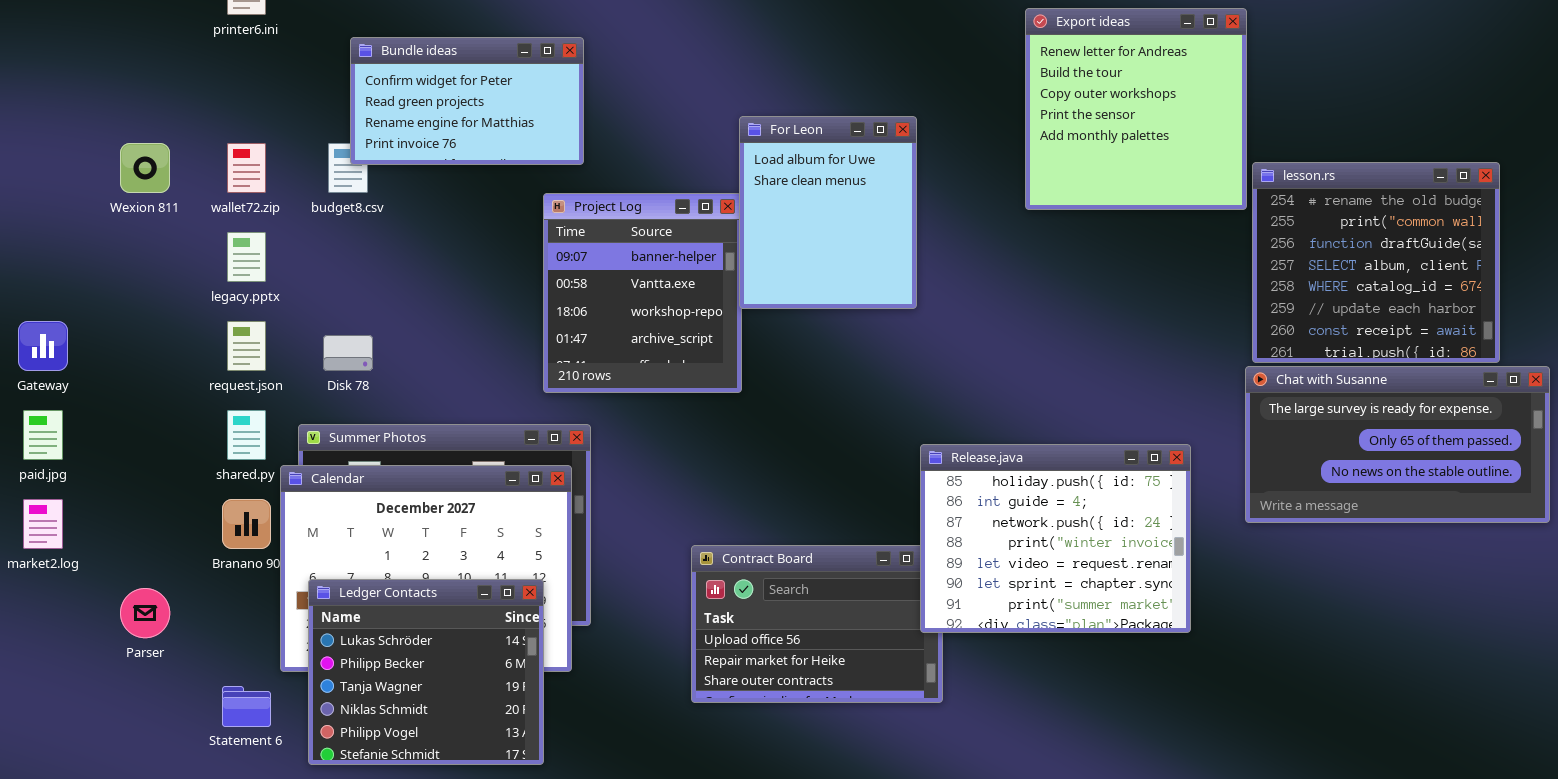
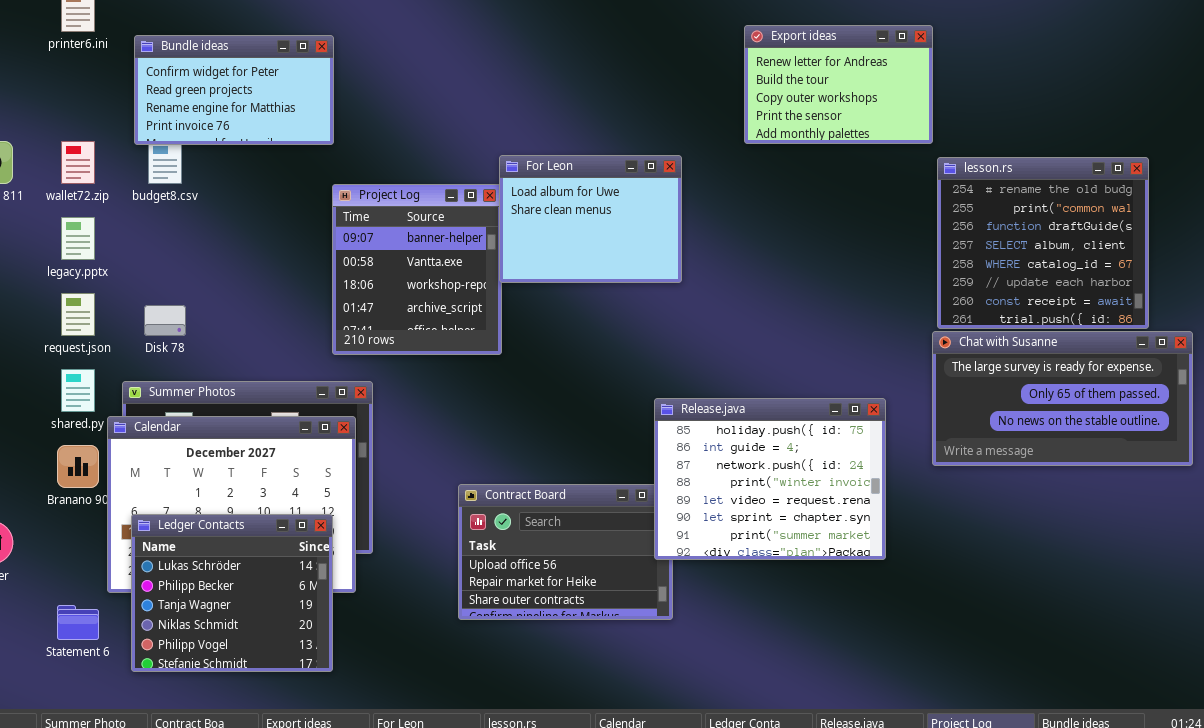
Export ideas: [1025,8,1247,210] -> [744,25,933,144], resized
Bundle ideas: [350,37,584,165] -> [134,35,334,145], moved
For Leon: [739,116,917,309] -> [499,155,682,283], resized

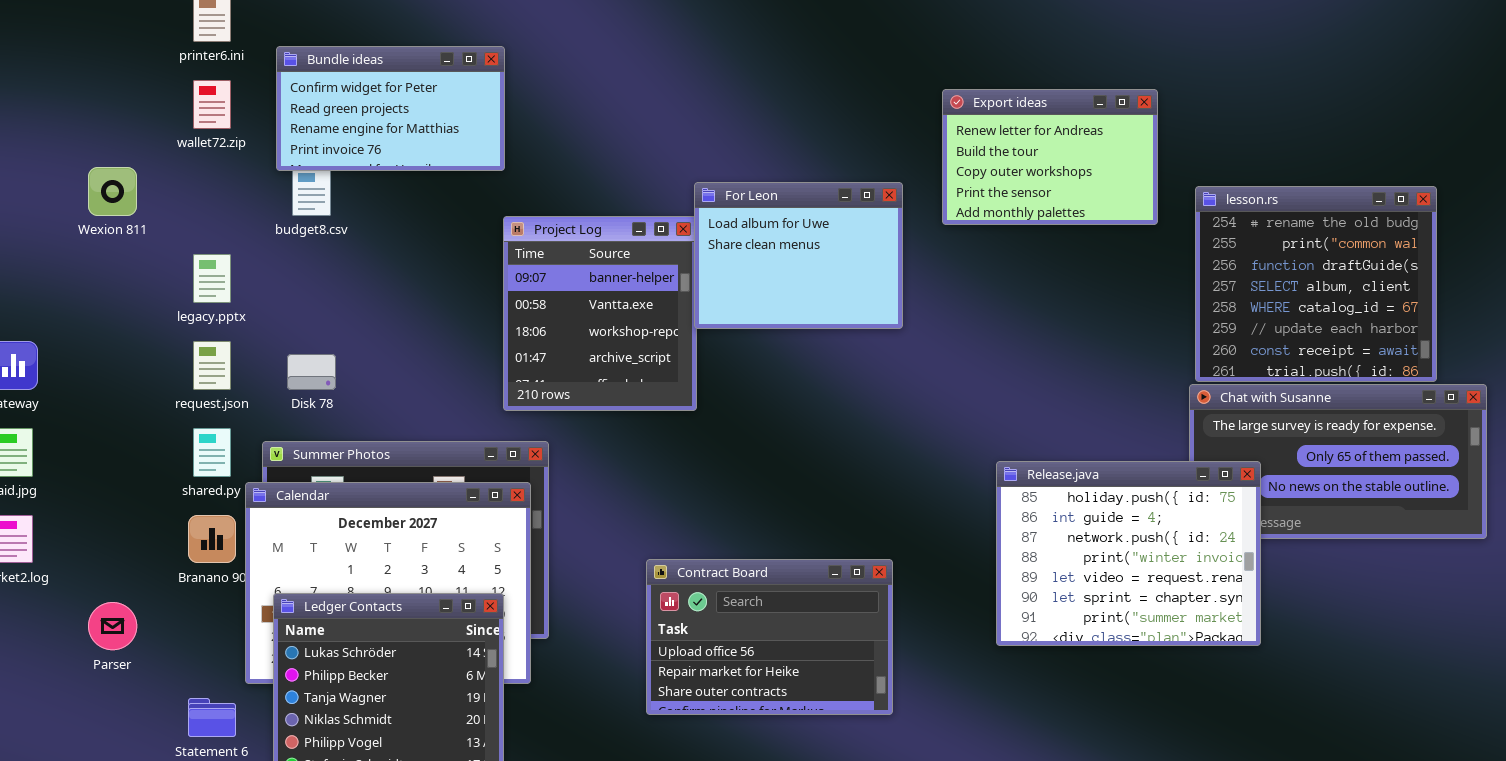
Export ideas: [744,25,933,144] -> [942,89,1158,225], moved
wallet72.zip: [61,141,95,184] -> [193,80,231,129], moved
Release.java: [654,398,886,560] -> [996,461,1261,646], moved

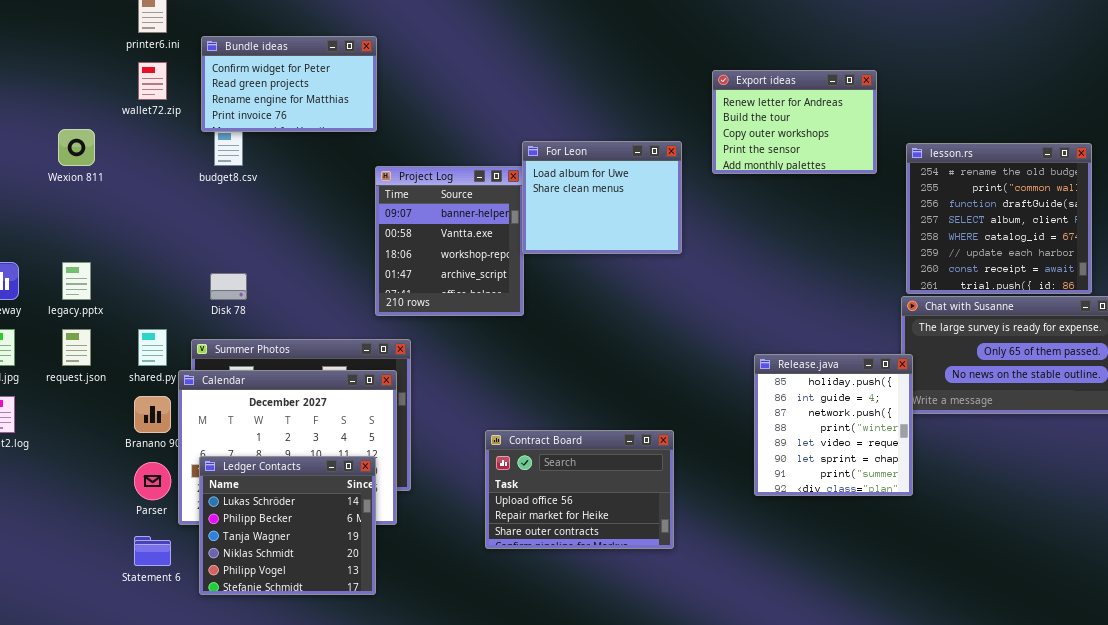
legacy.pptx: [193,254,231,303] -> [62,262,91,300], moved
request.json: [193,341,231,390] -> [62,329,91,366], moved
Release.java: [996,461,1261,646] -> [754,354,913,496], resized
Parser: [88,602,137,650] -> [134,462,171,500], moved

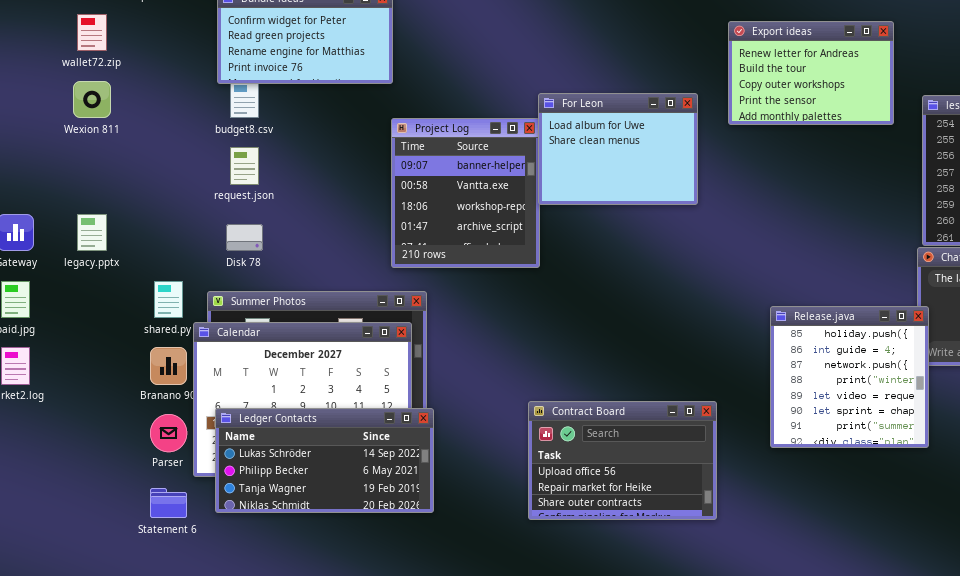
wallet72.zip: [138,62,167,100] -> [77,14,107,51], moved
request.json: [62,329,91,366] -> [230,147,259,185], moved
Contract Board: [485,430,674,549] -> [528,401,717,520], moved
Ledger Contacts: [199,456,376,595] -> [215,408,434,513], resized

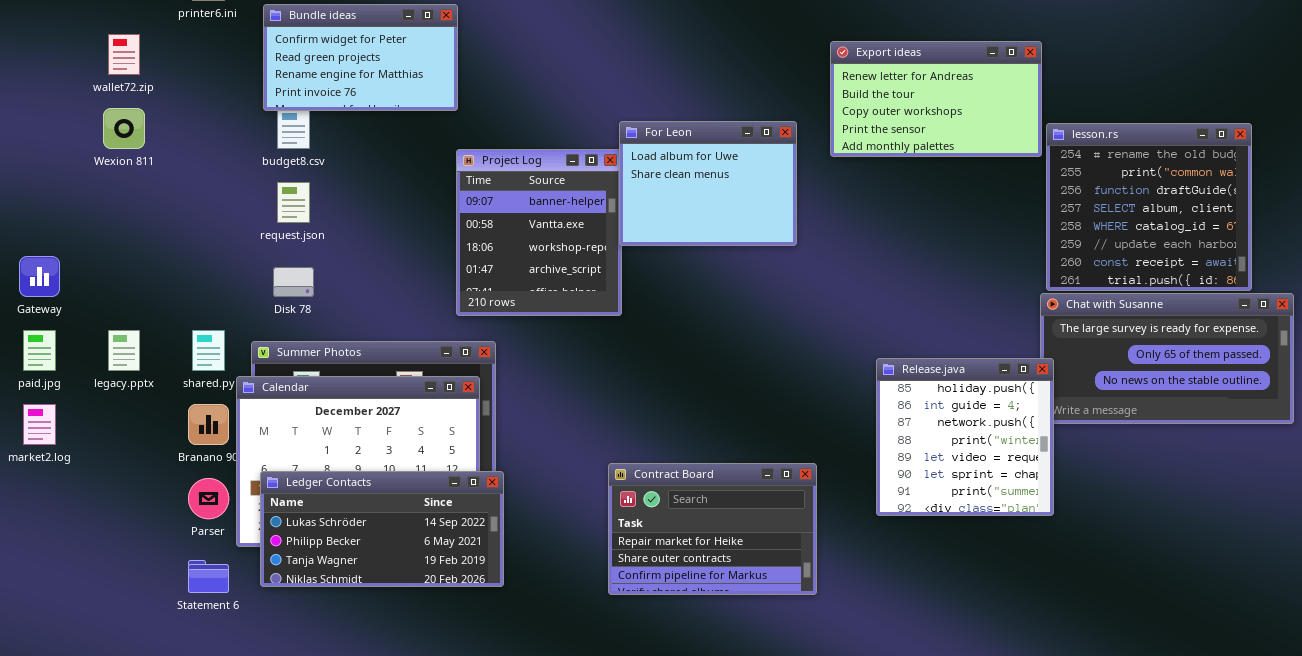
Export ideas: [728,21,894,125] -> [830,41,1042,157], resized
legacy.pptx: [77,214,107,251] -> [108,330,140,371], moved
Contract Board: [528,401,717,520] -> [608,463,817,595], scrolled down 1 row

